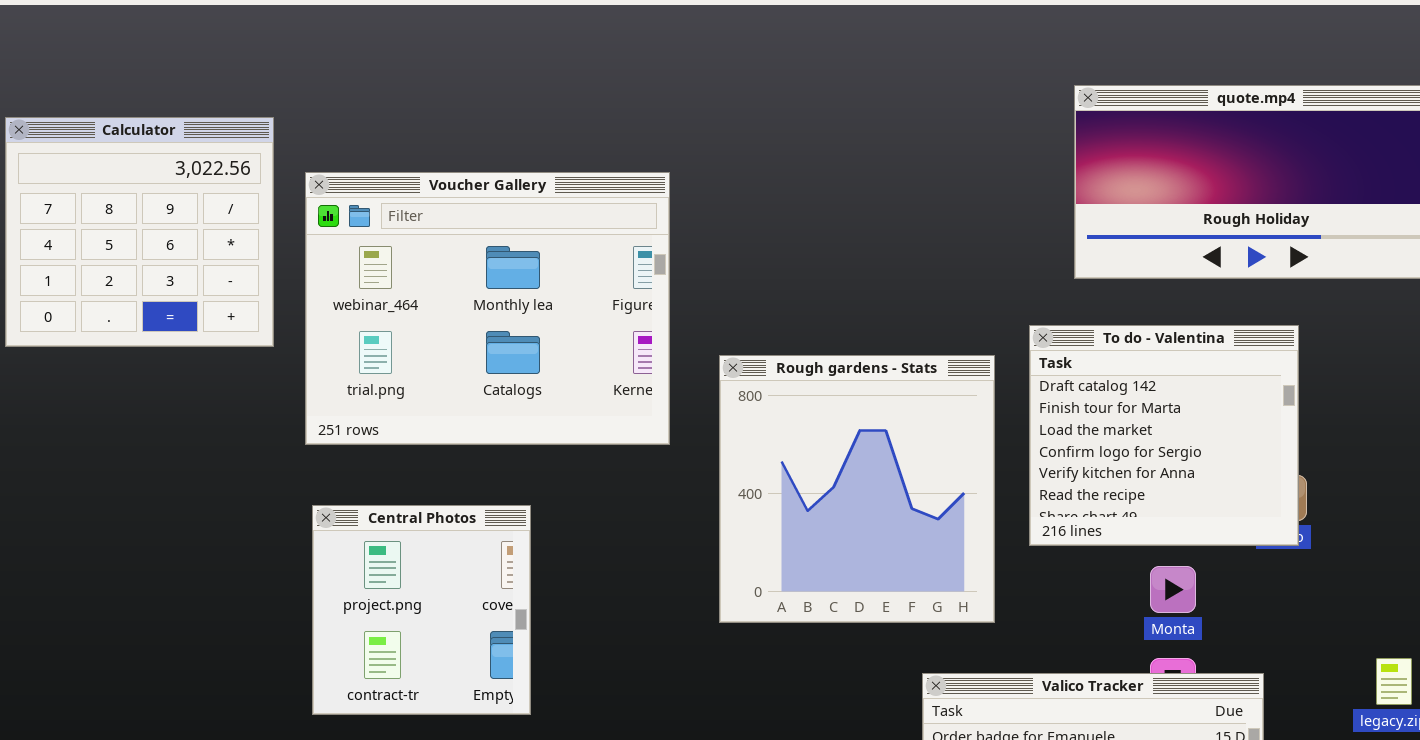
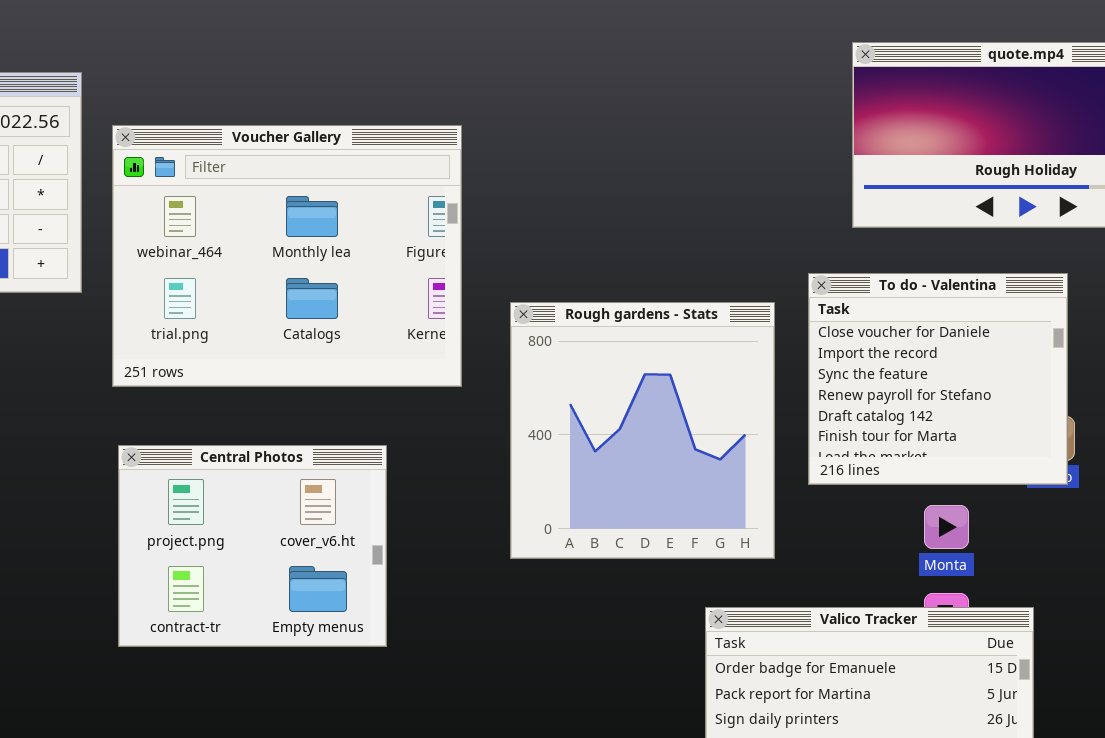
To do - Valentina: [1029,325,1299,546] -> [808,273,1068,485], scrolled up 4 rows
Central Photos: [312,505,531,715] -> [118,445,387,647], resized

